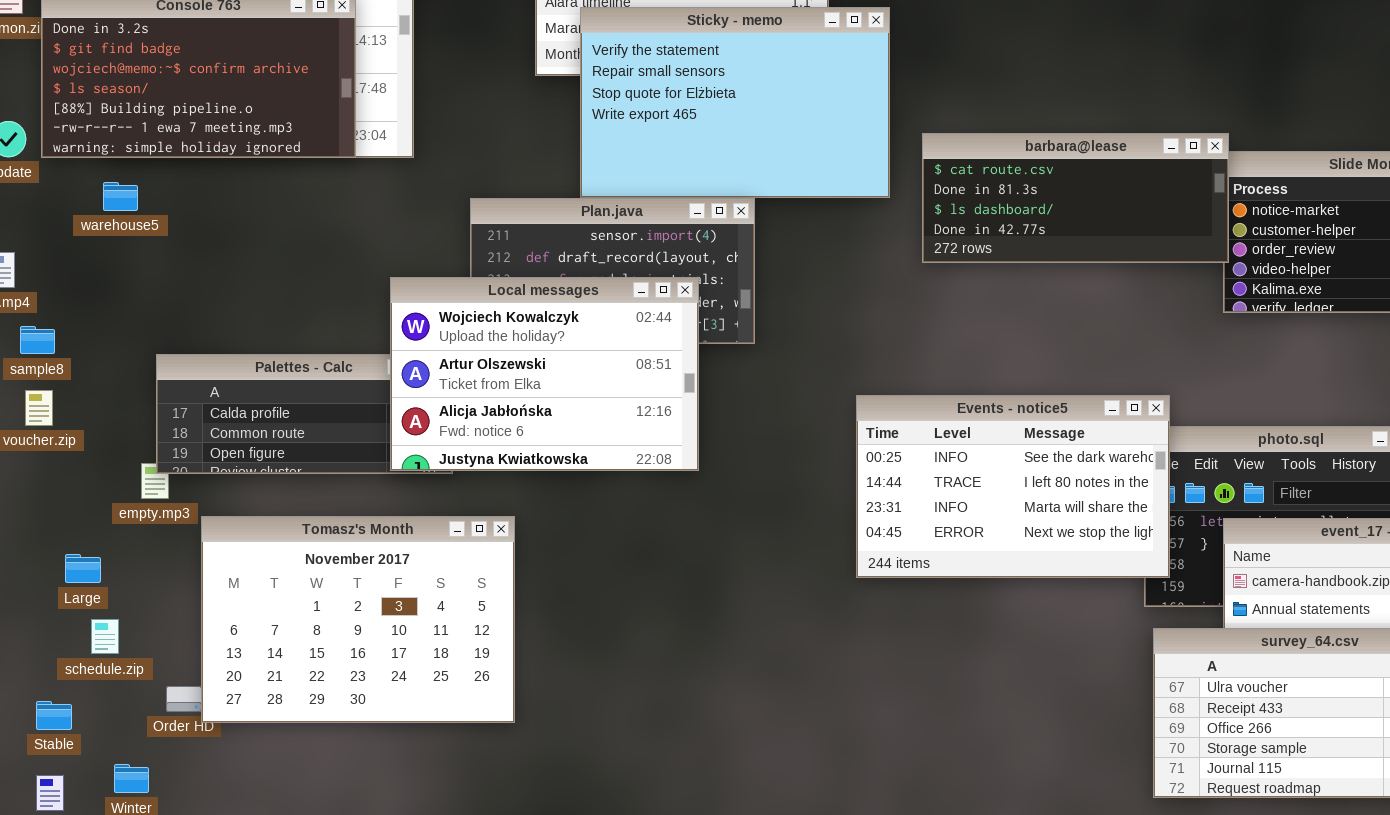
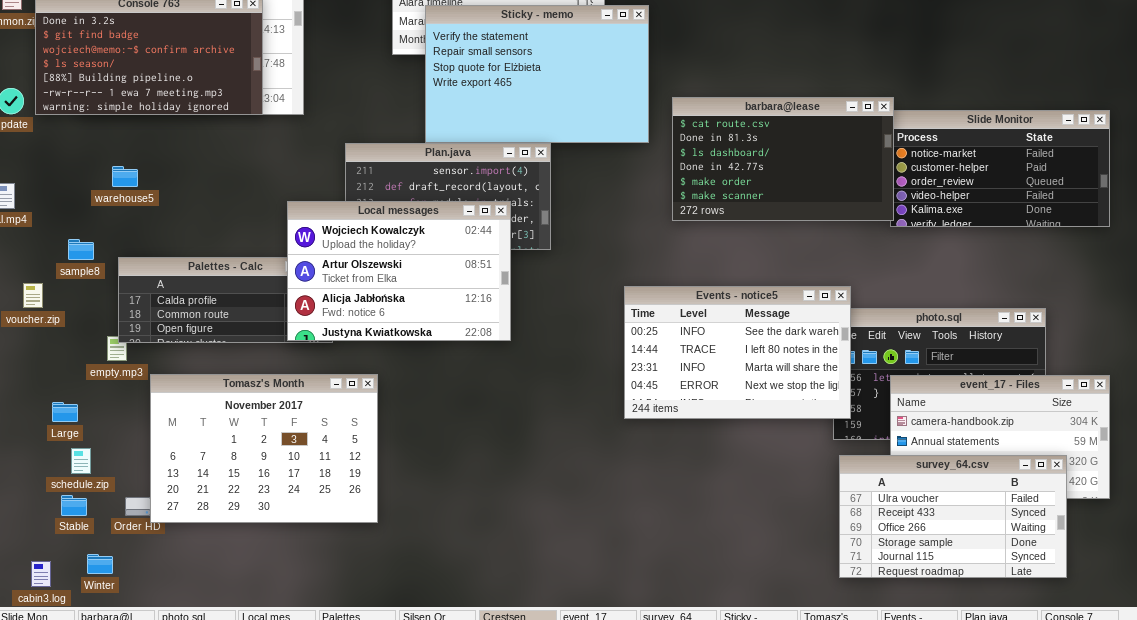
barbara@lease: [922,133,1229,263] -> [672,97,894,221], resized
warehouse5: [103,182,138,211] -> [112,166,138,187], moved
sample8: [20,326,55,354] -> [68,239,94,260], moved
Stable: [36,701,72,730] -> [61,495,87,516], moved

